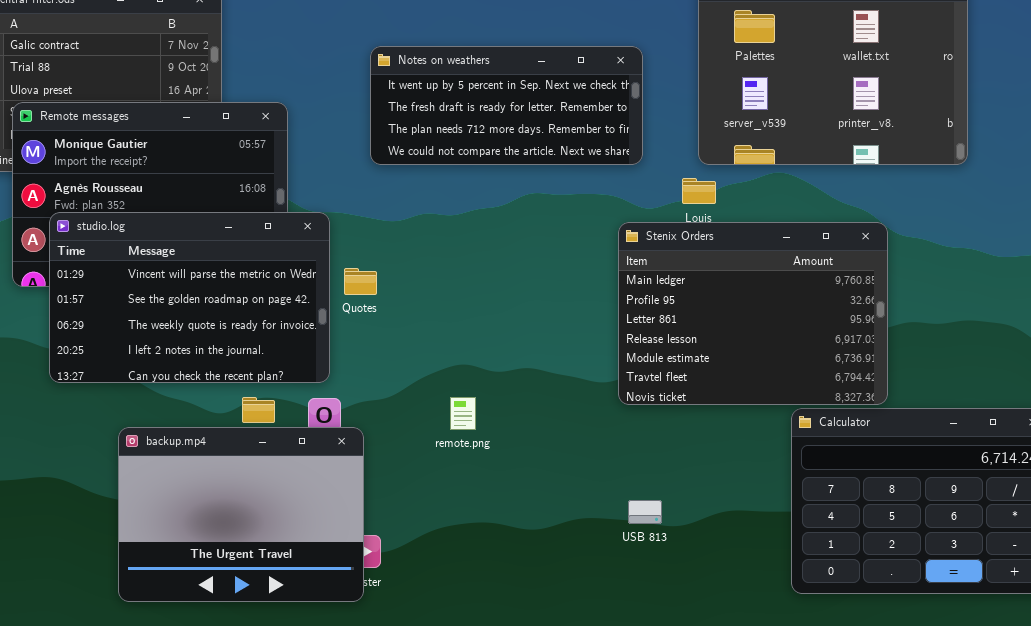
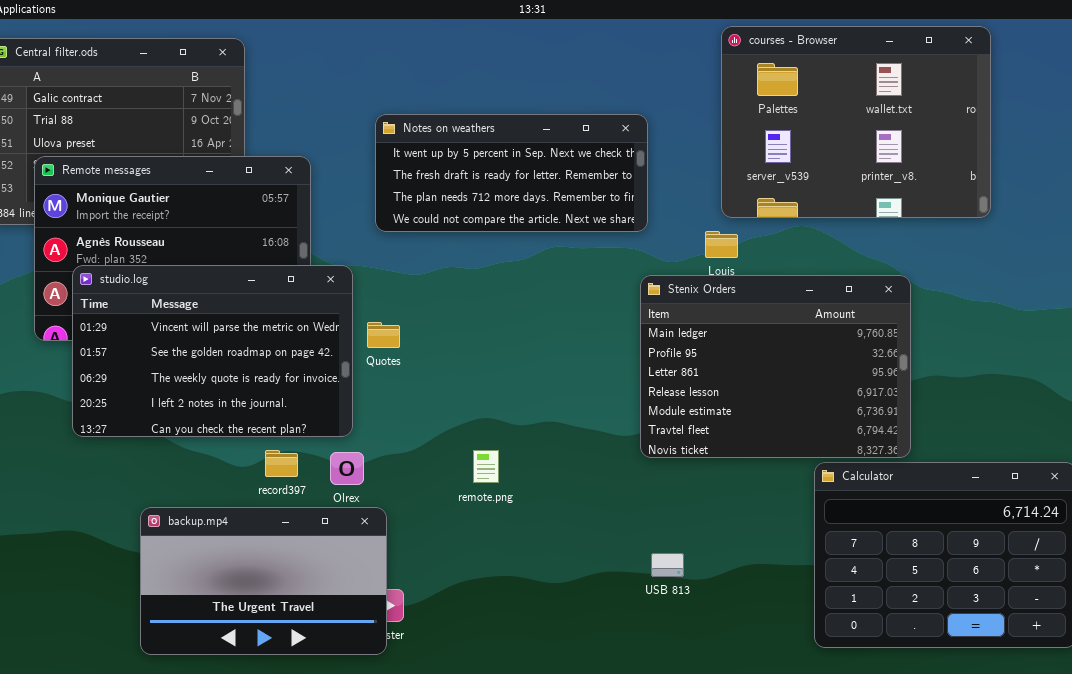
Notes on weathers: [370,46,643,165] -> [375,114,648,232], moved
backup.mp4: [118,427,364,602] -> [140,507,387,655], resized

